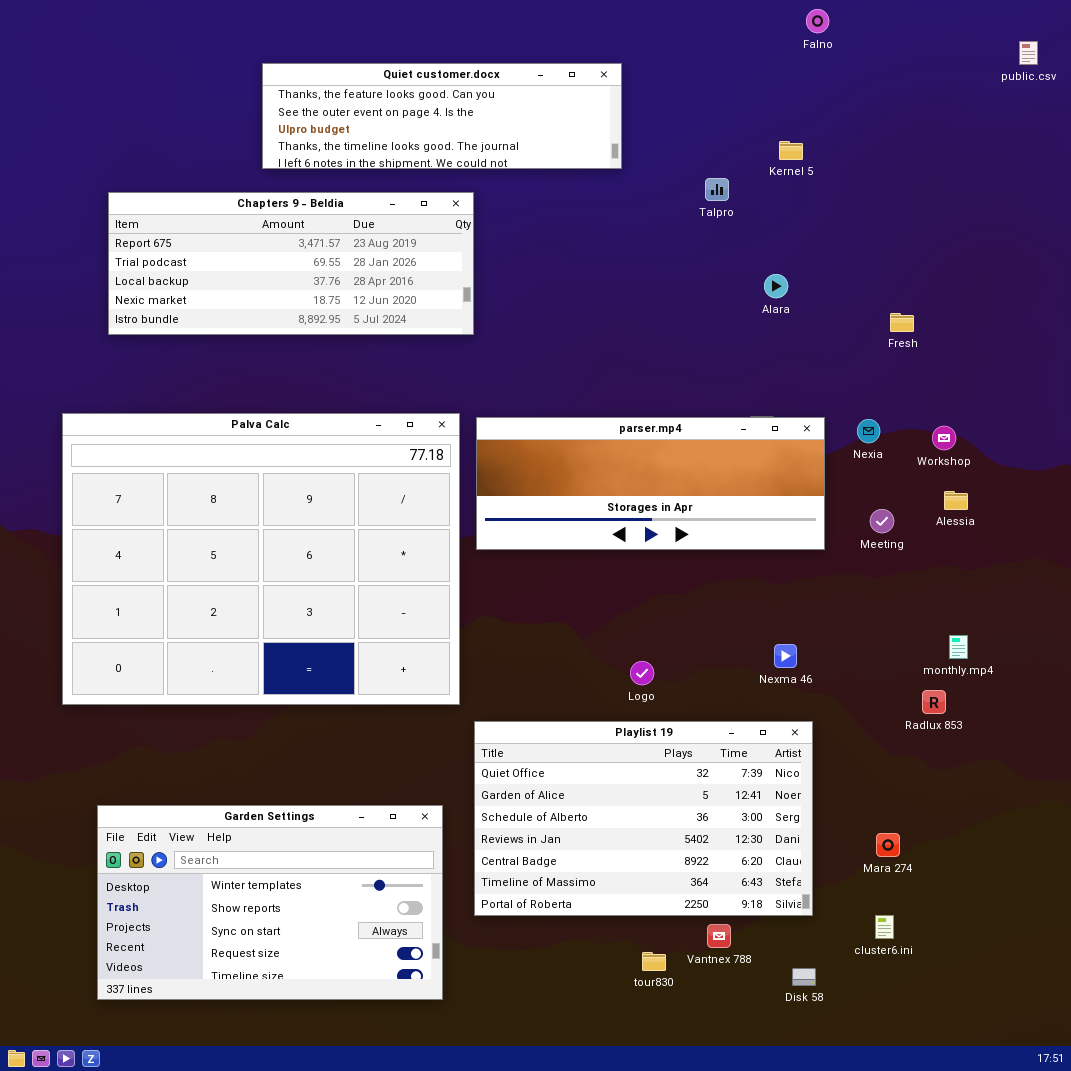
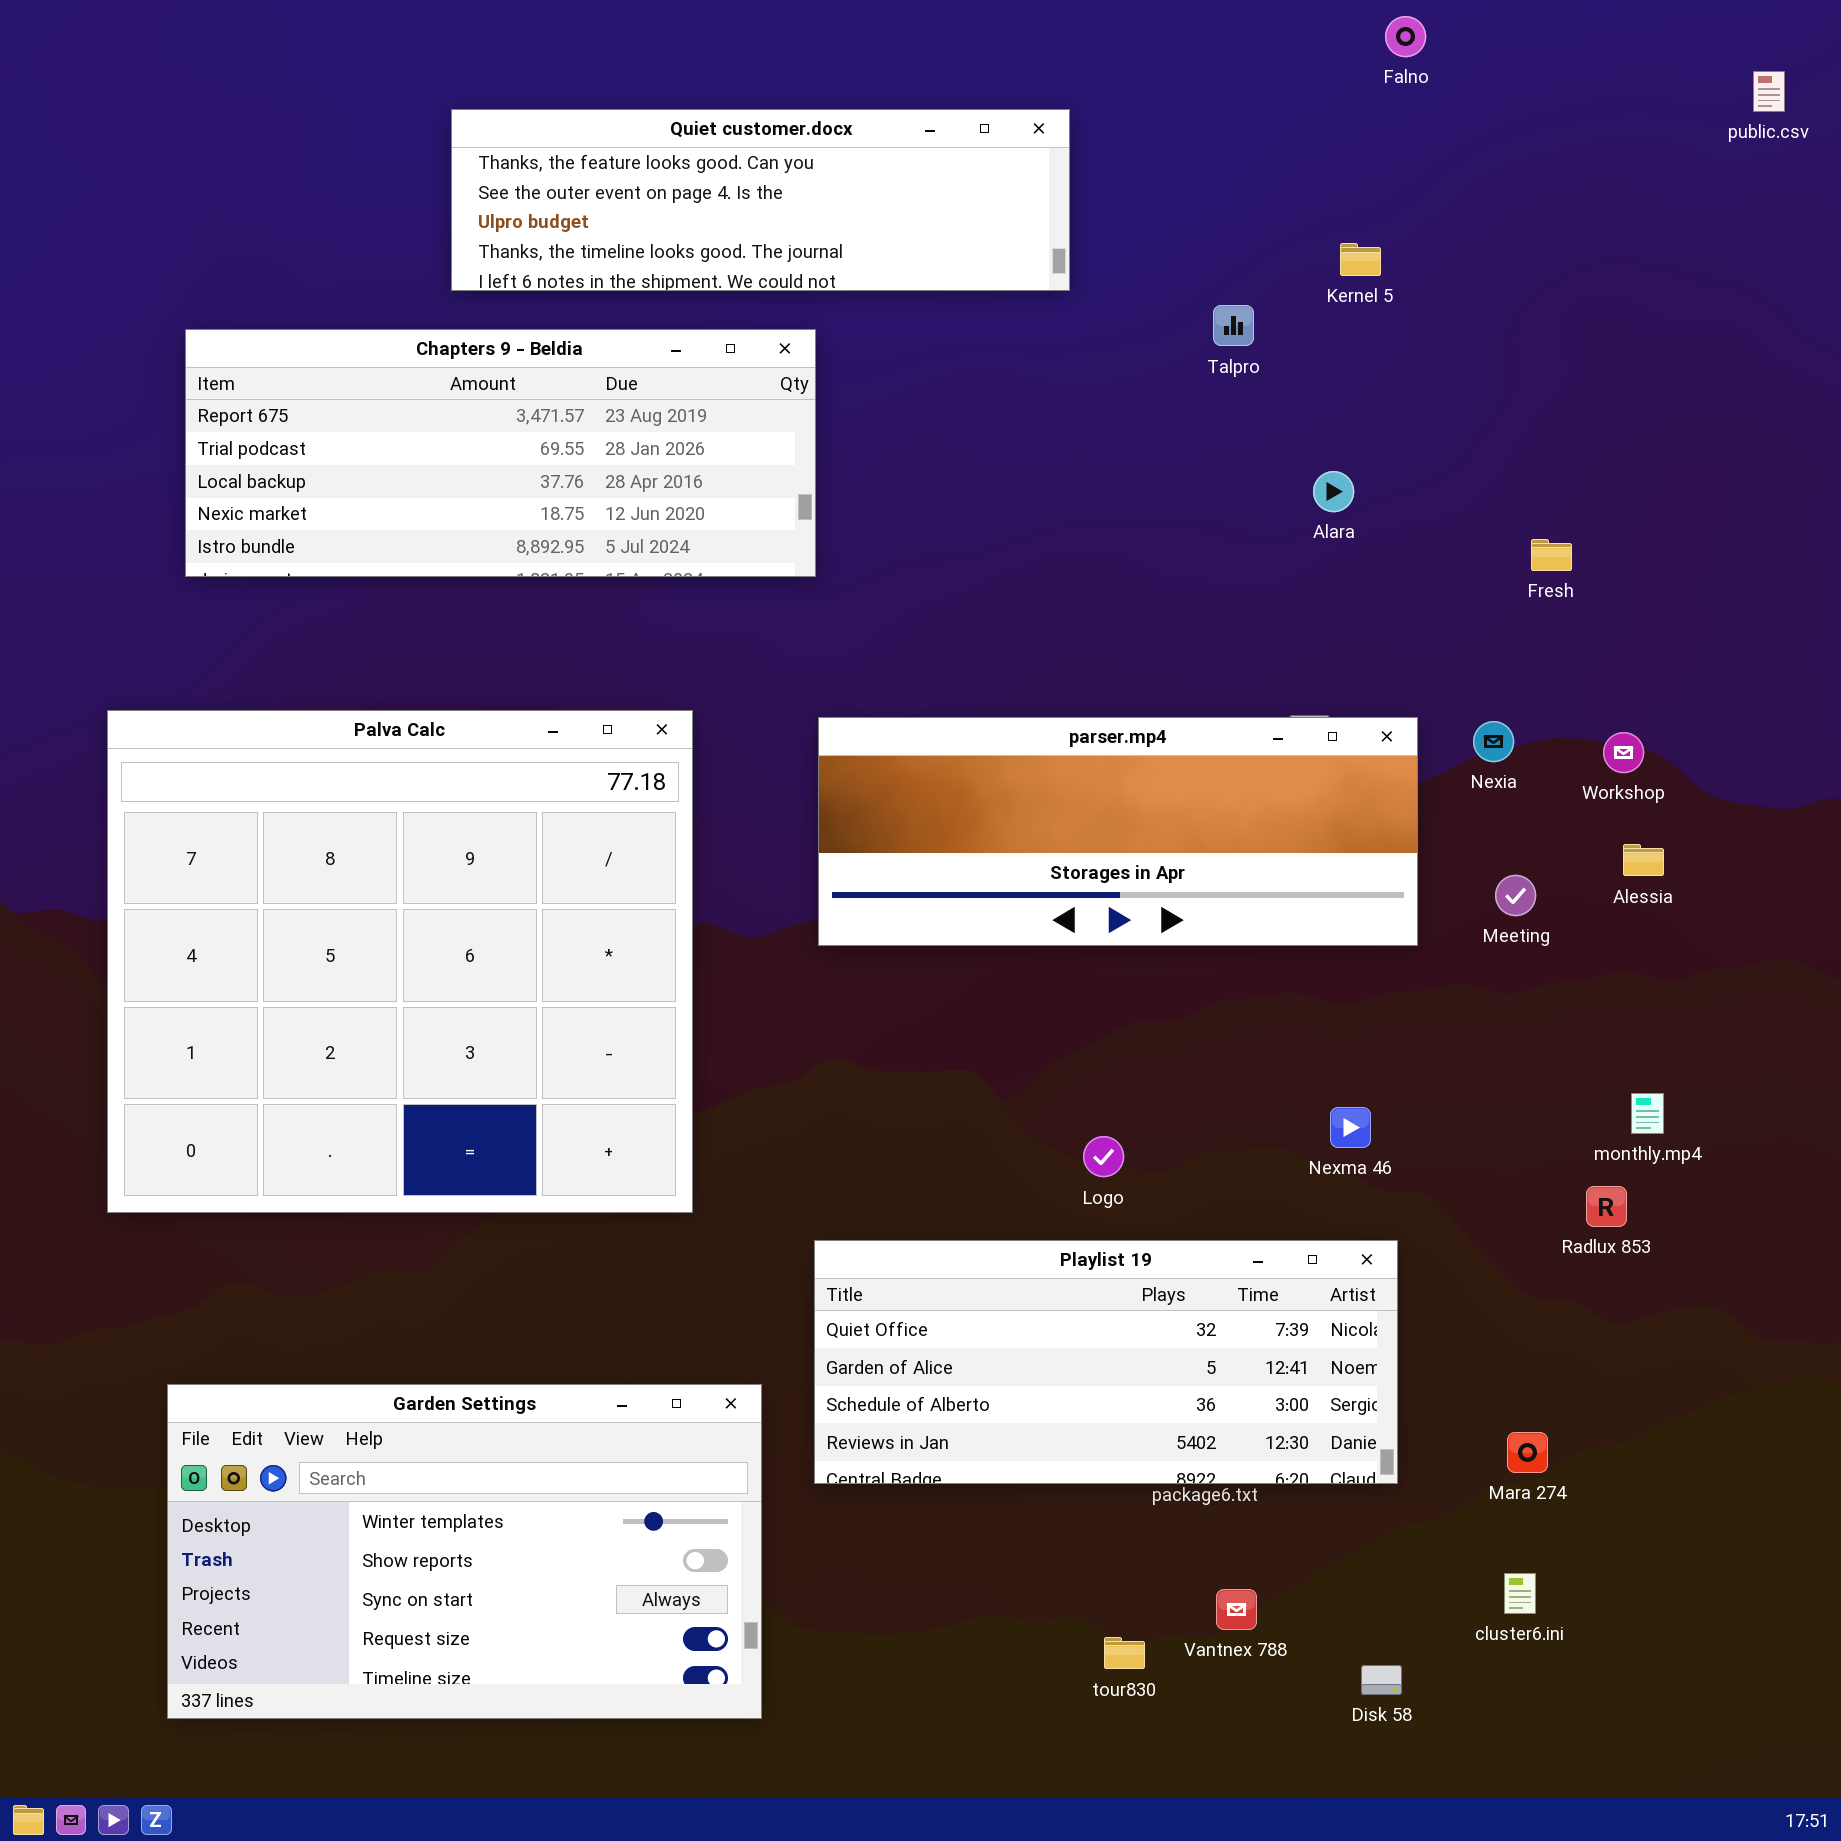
Palva Calc: [62,413,460,705] -> [107,710,693,1213], resized
Playlist 19: [474,721,813,916] -> [814,1240,1398,1484], resized

